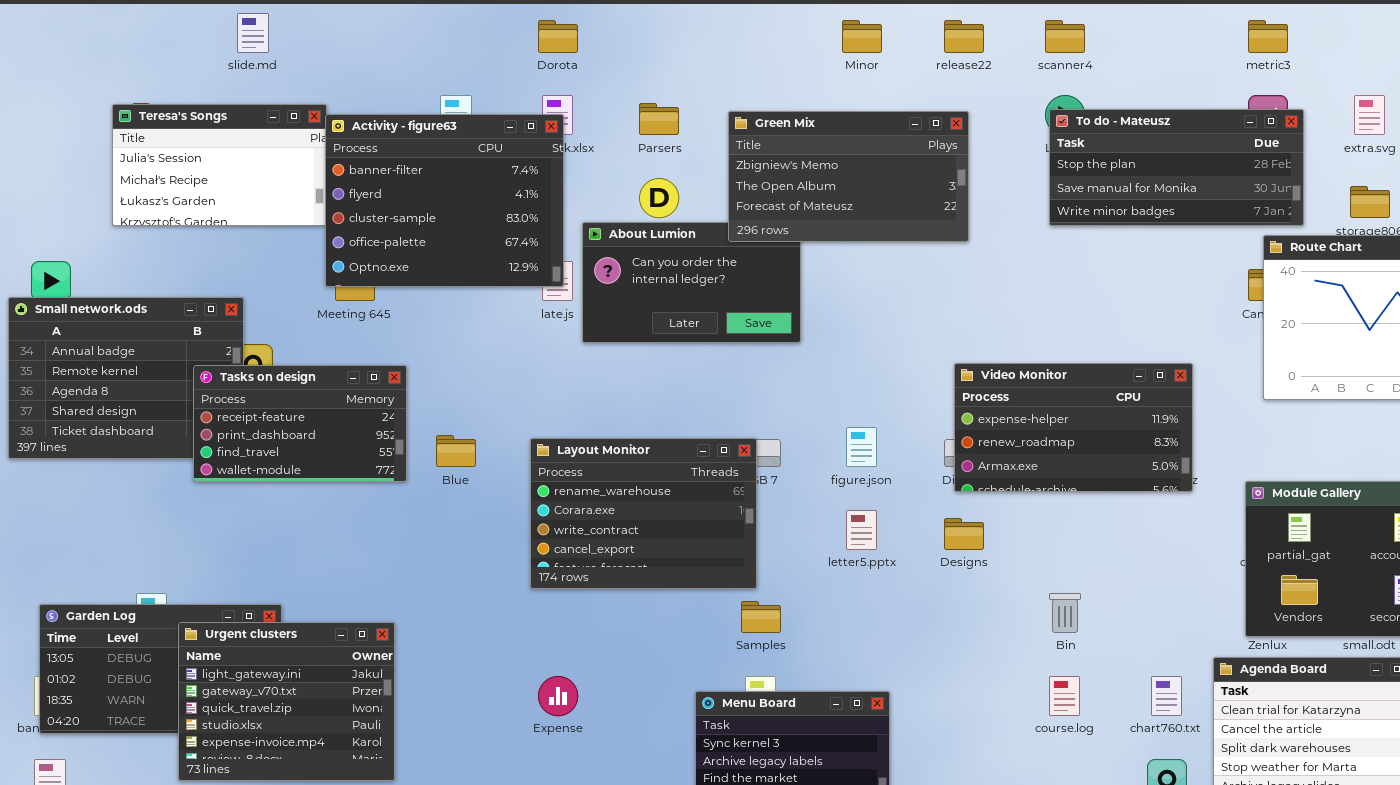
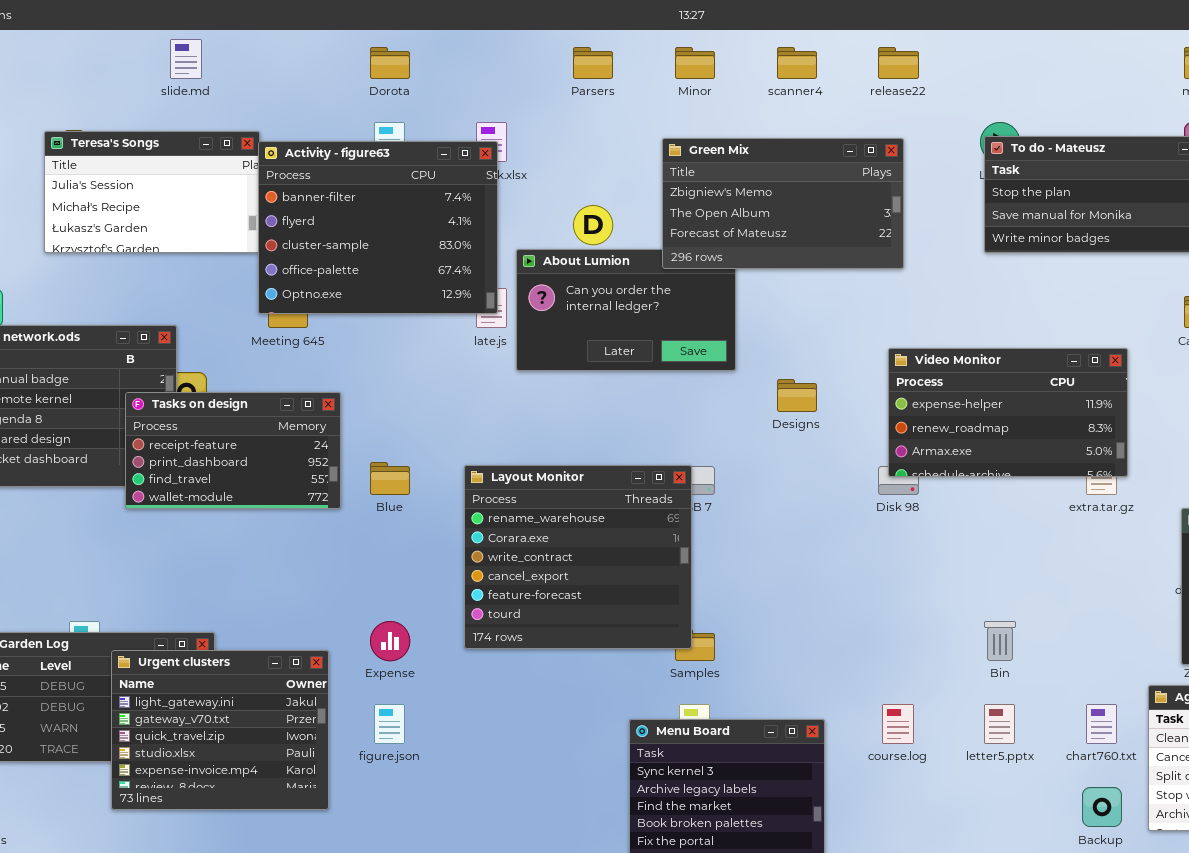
Dorota: [538,20,578,53] -> [370,47,410,79], moved
Minor: [842,20,882,53] -> [675,47,715,79], moved
scanner4: [1045,20,1085,53] -> [777,47,817,79], moved
Parsers: [639,103,679,135] -> [573,47,613,79], moved
Video Monitor: [954,363,1193,492] -> [888,348,1128,477], moved
figure.json: [846,427,877,467] -> [374,704,405,744], moved
Layout Monitor: [530,438,757,589] -> [464,465,692,649], resized
letter5.pptx: [846,510,877,550] -> [984,704,1015,744], moved
Designs: [944,518,984,550] -> [777,379,817,412], moved
Expense: [538,676,578,716] -> [370,621,410,661], moved
course.log: [1049,676,1080,716] -> [882,704,914,744], moved

